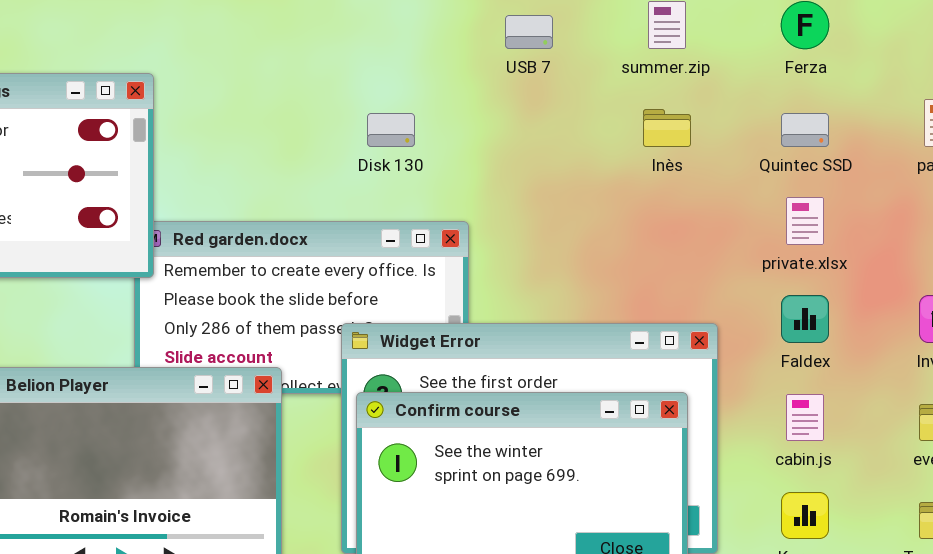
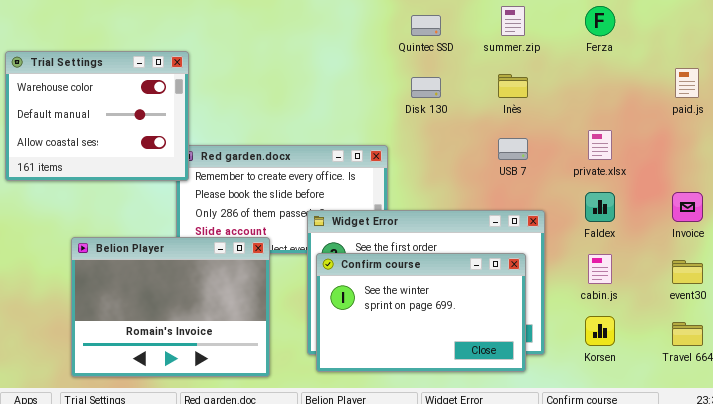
USB 7: [505,15,553,49] -> [498,138,528,160], moved
Disk 130: [367,113,415,147] -> [411,77,441,98], moved
Quintec SSD: [781,113,829,147] -> [411,15,441,36], moved

